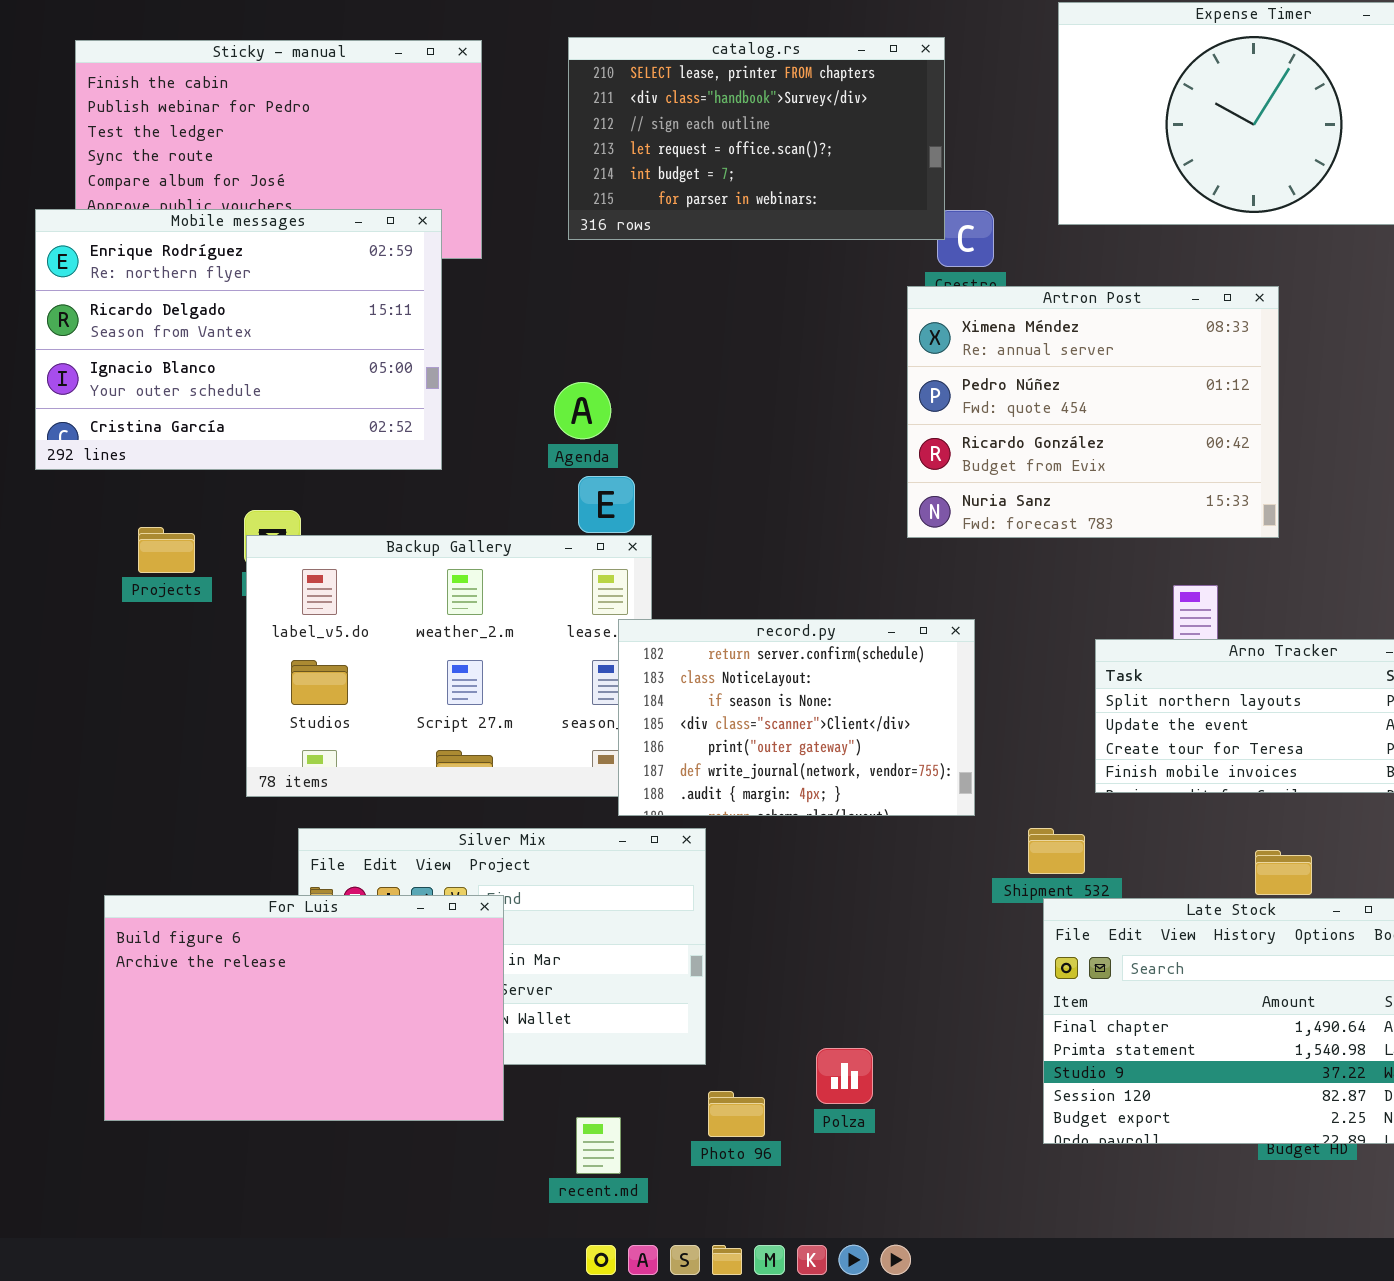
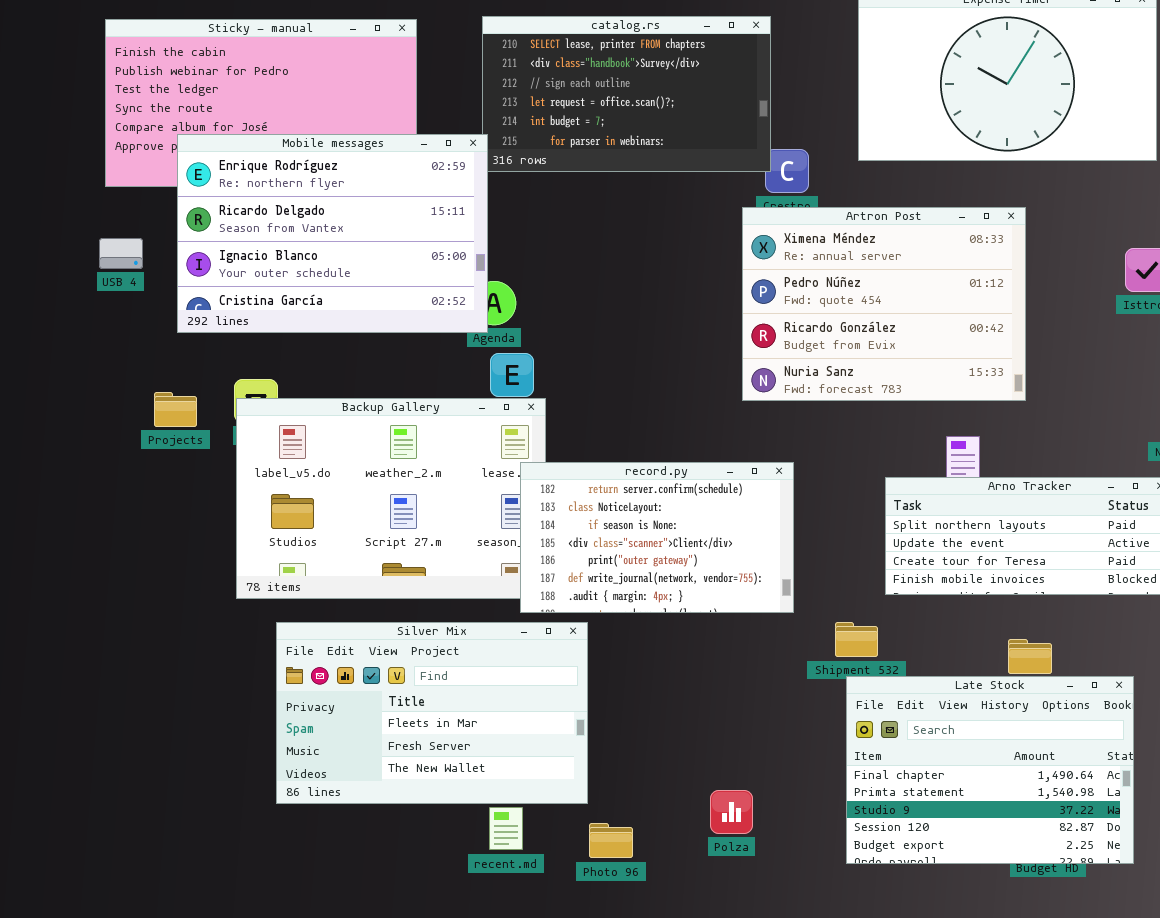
Mobile messages: [35,209,442,470] -> [177,134,488,333], moved
For Luis: [104,895,504,1121] -> none, closed
Polza: [816,1048,873,1104] -> [710,790,753,834], moved
recent.md: [576,1117,621,1174] -> [489,807,523,850], moved

